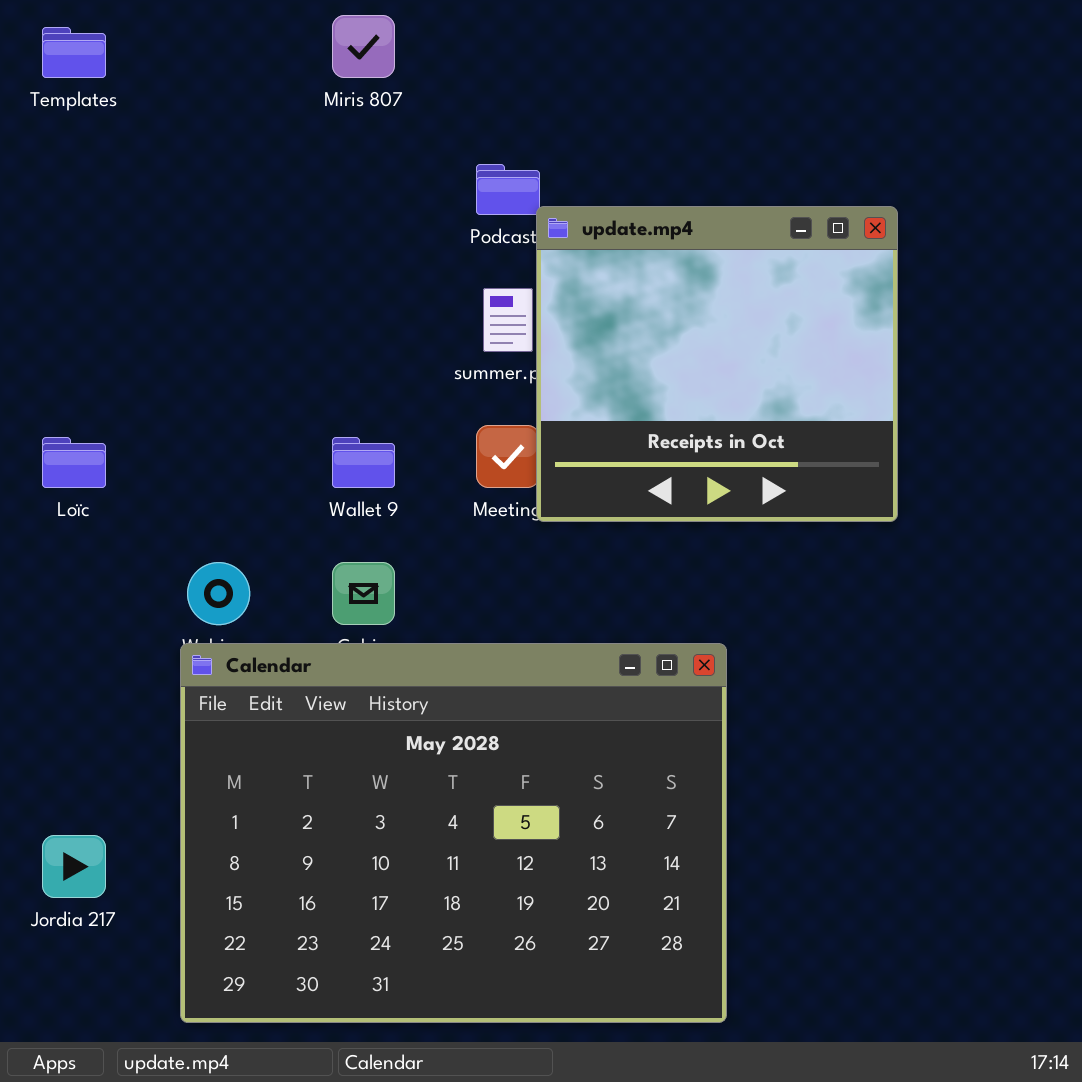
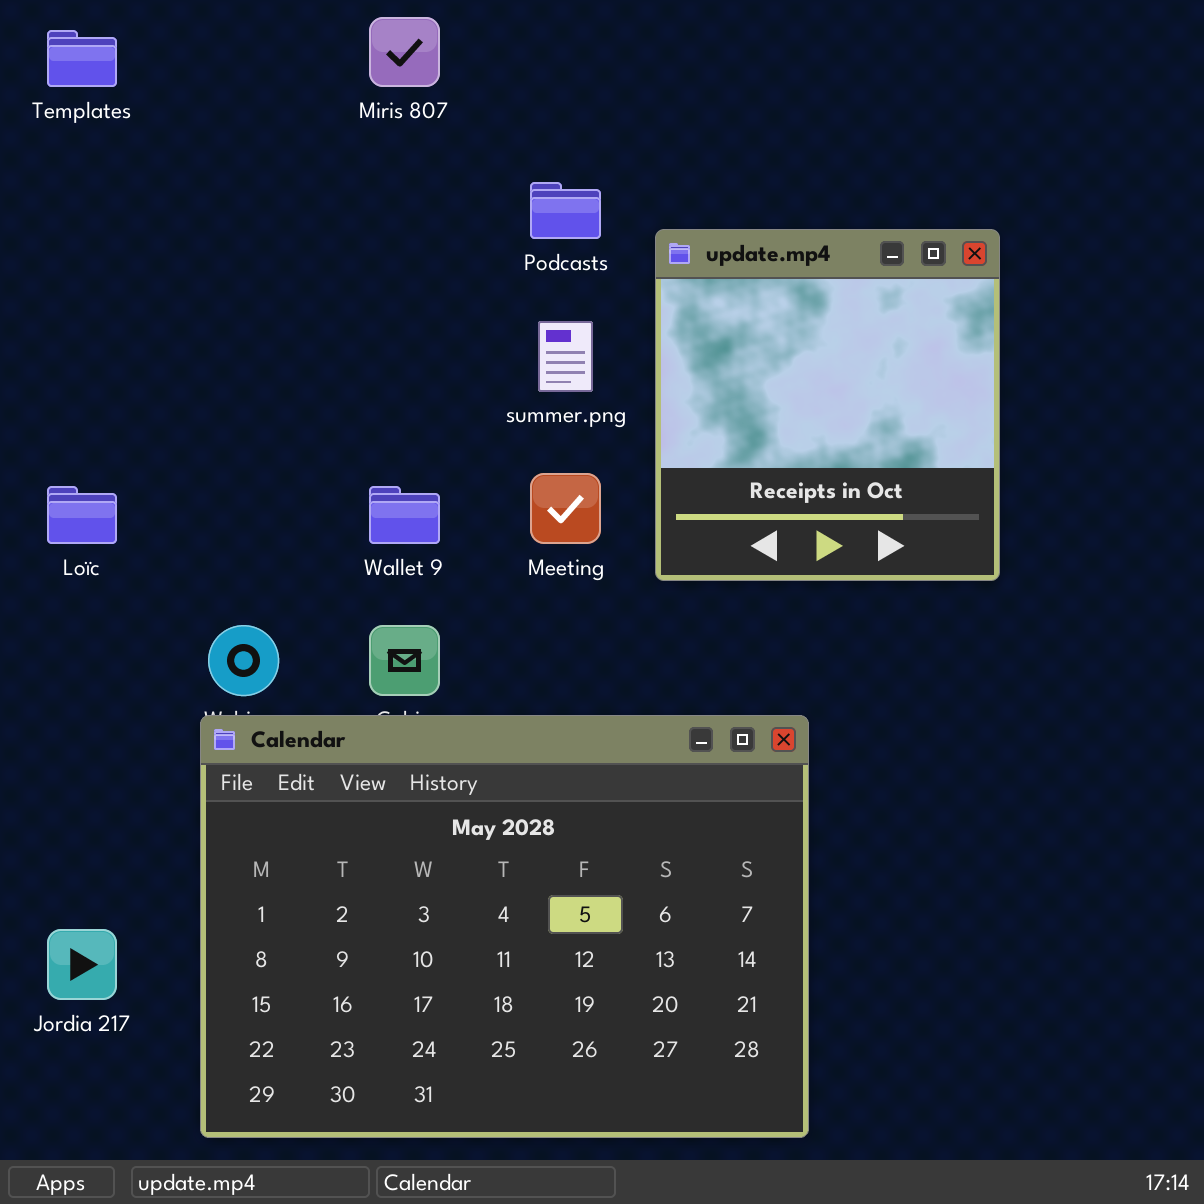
update.mp4: [536,206,898,522] -> [655,229,1000,581], resized

